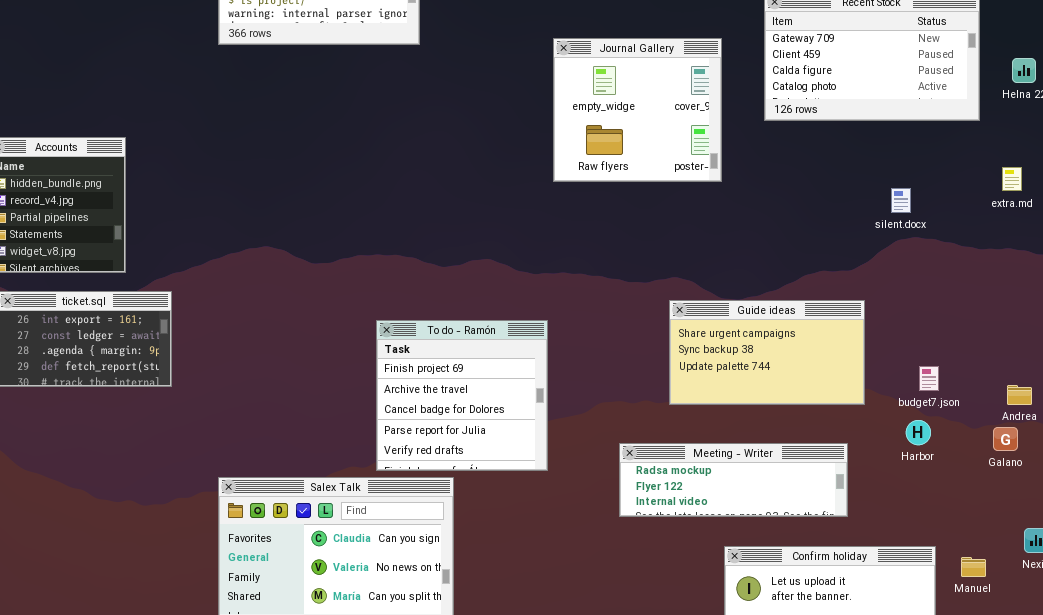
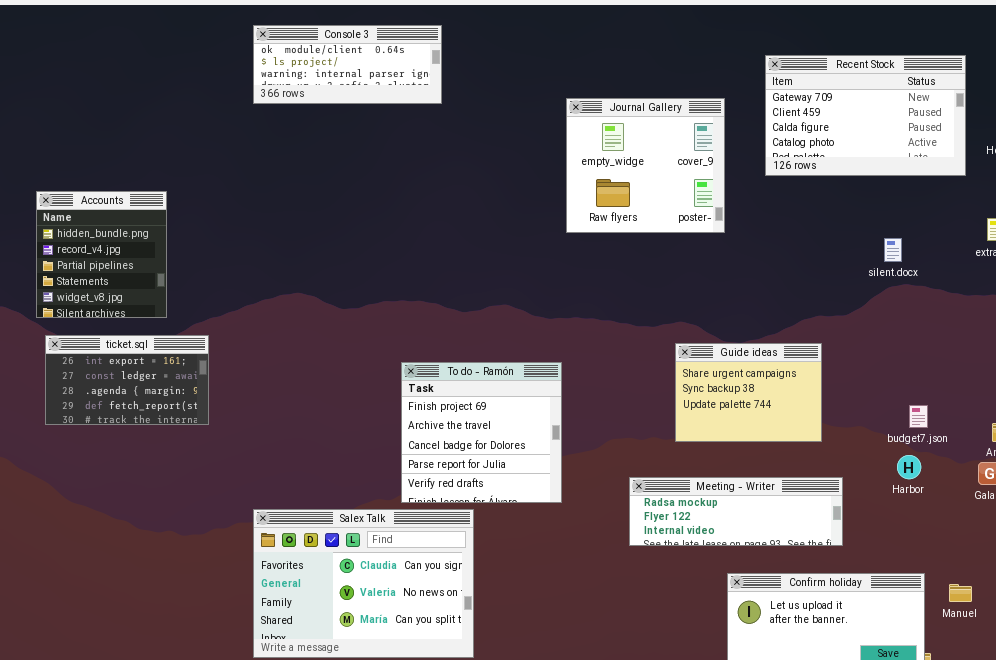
Guide ideas: [669,300,865,405] -> [675,343,822,442], resized

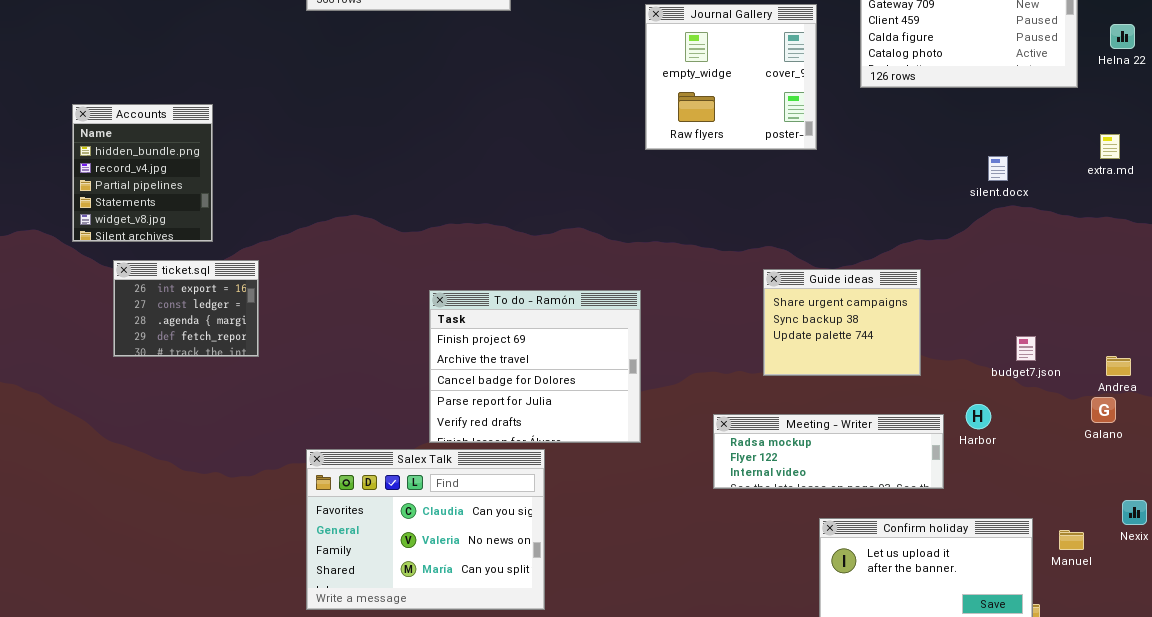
ticket.sql: [45,335,209,425] -> [113,260,259,357], resized
To do - Ramón: [401,362,562,503] -> [429,290,641,443], resized
Harbor: [897,455,921,479] -> [966,404,991,429], moved

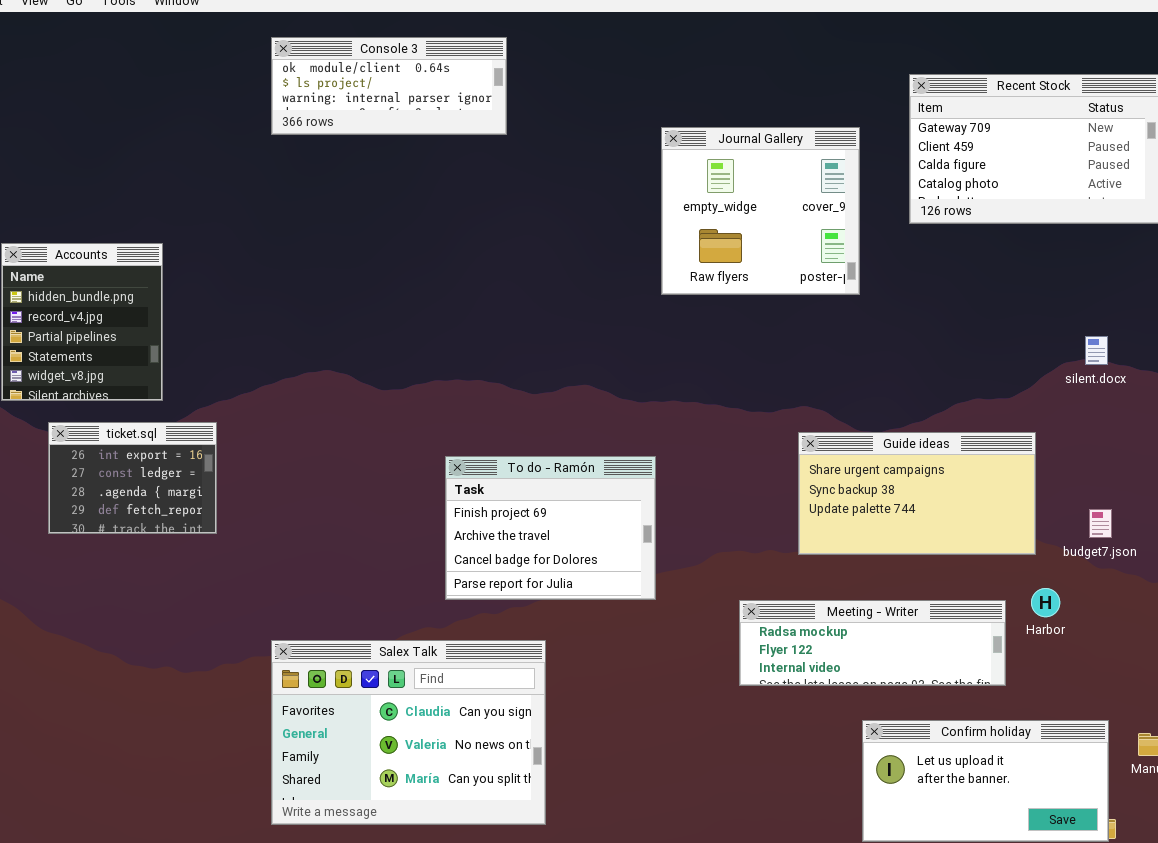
silent.docx: [988,156,1008,181] -> [1085,336,1108,365], moved
Guide ideas: [763,269,921,376] -> [798,432,1036,555], resized
To do - Ramón: [429,290,641,443] -> [445,456,656,600], resized

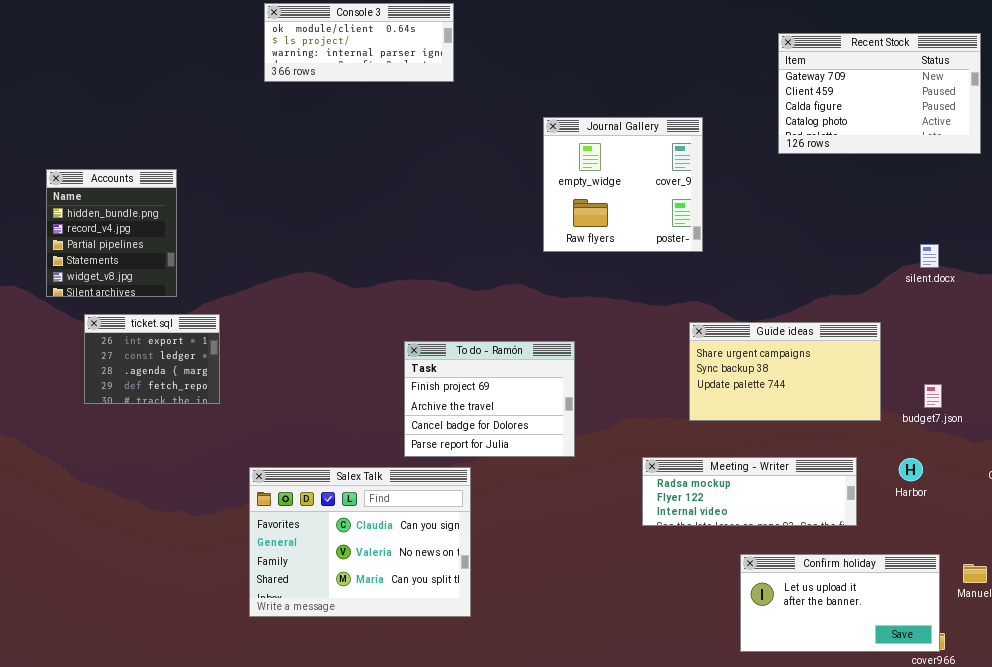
Journal Gallery: [661,127,860,295] -> [543,117,703,252], moved
Harbor: [1031,588,1060,617] -> [899,458,923,481], moved
Salex Talk: [271,640,546,825] -> [249,467,471,617], moved

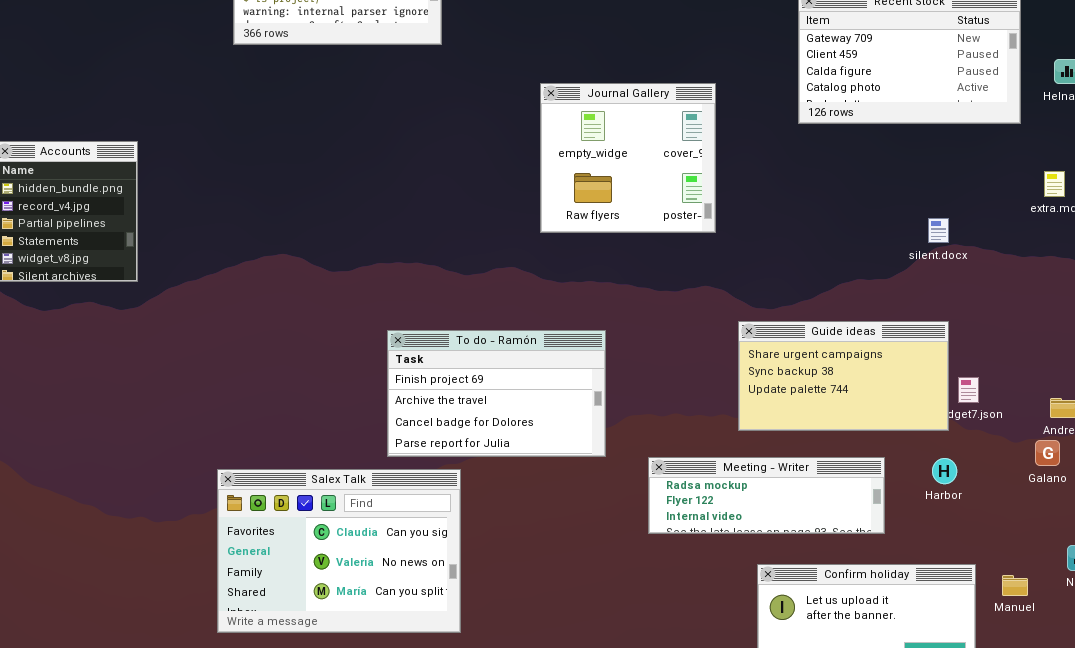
silent.docx: [920,244,939,268] -> [928,218,949,243], moved
ticket.sql: [84,314,220,404] -> none, closed
Guide ideas: [689,322,881,421] -> [738,321,949,431], moved
To do - Ramón: [404,341,575,457] -> [387,330,606,457], resized

